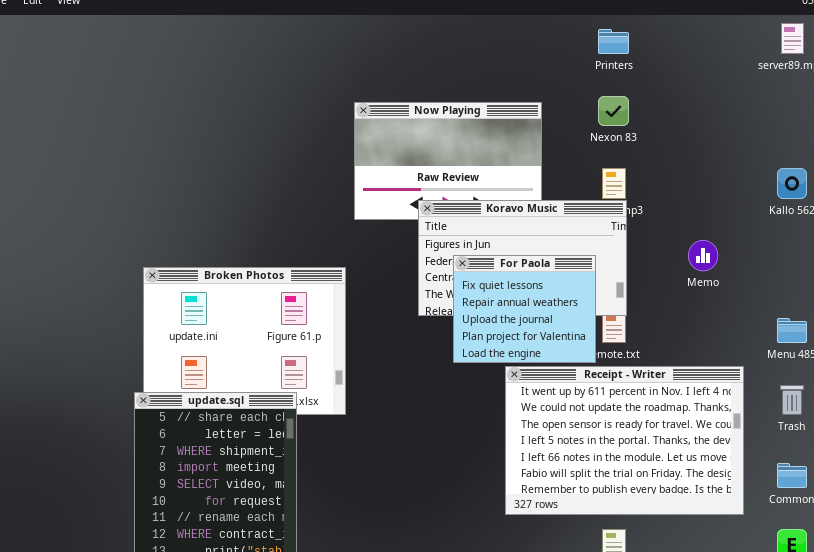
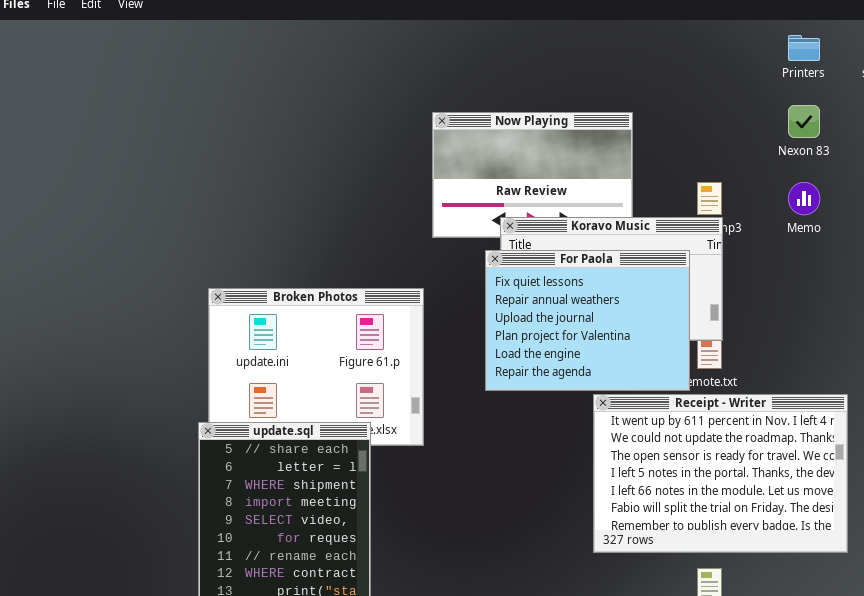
Printers: [598,29,629,54] -> [788,35,820,61], moved
Nexon 83: [598,96,629,126] -> [788,105,820,138], moved
Memo: [688,240,718,271] -> [788,182,820,215], moved
For Paola: [453,255,596,363] -> [485,250,690,391], resized

